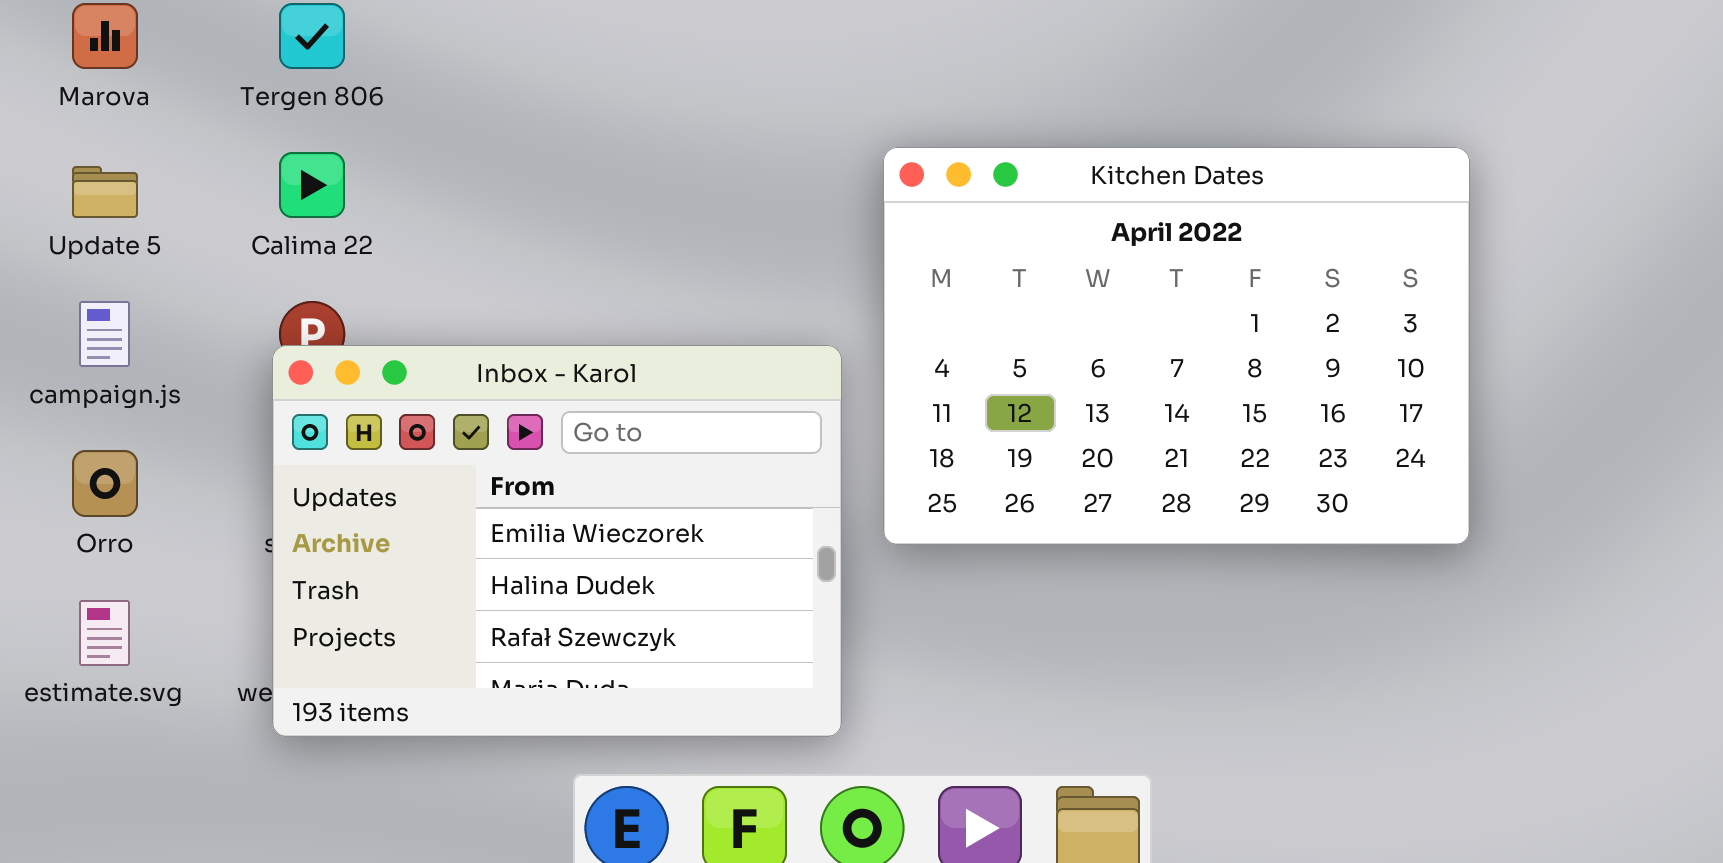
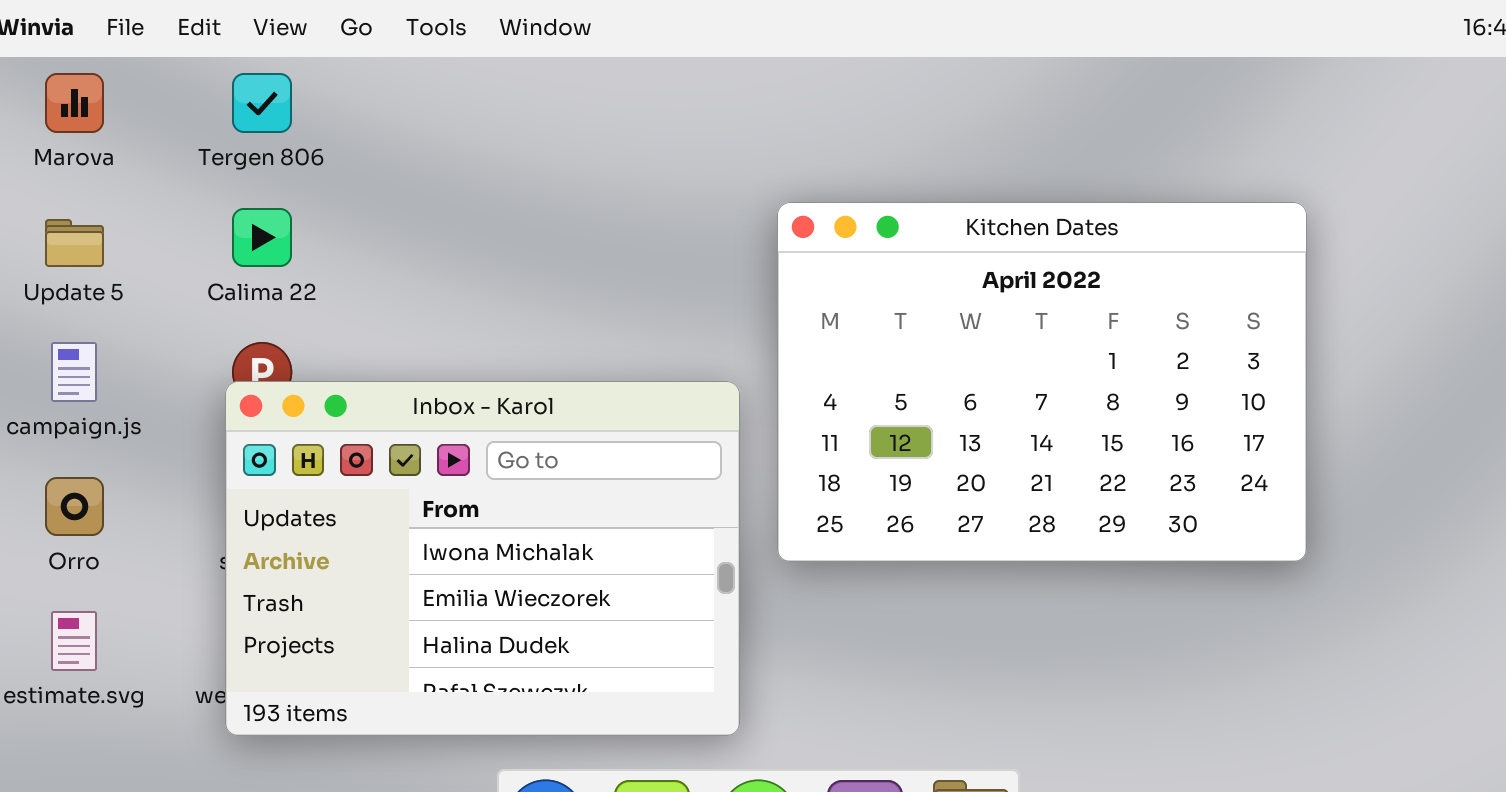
Inbox - Karol: [272,345,842,737] -> [225,381,740,736], scrolled up 1 row

